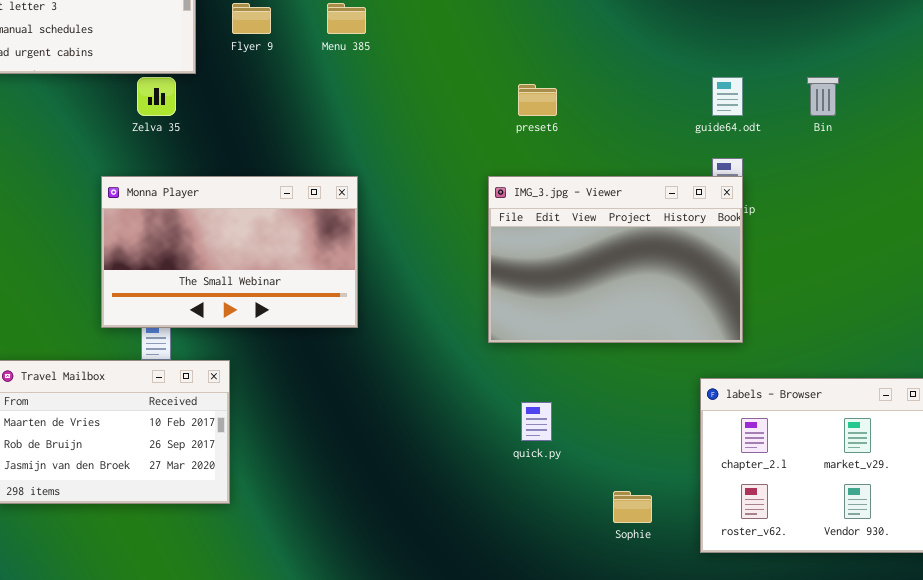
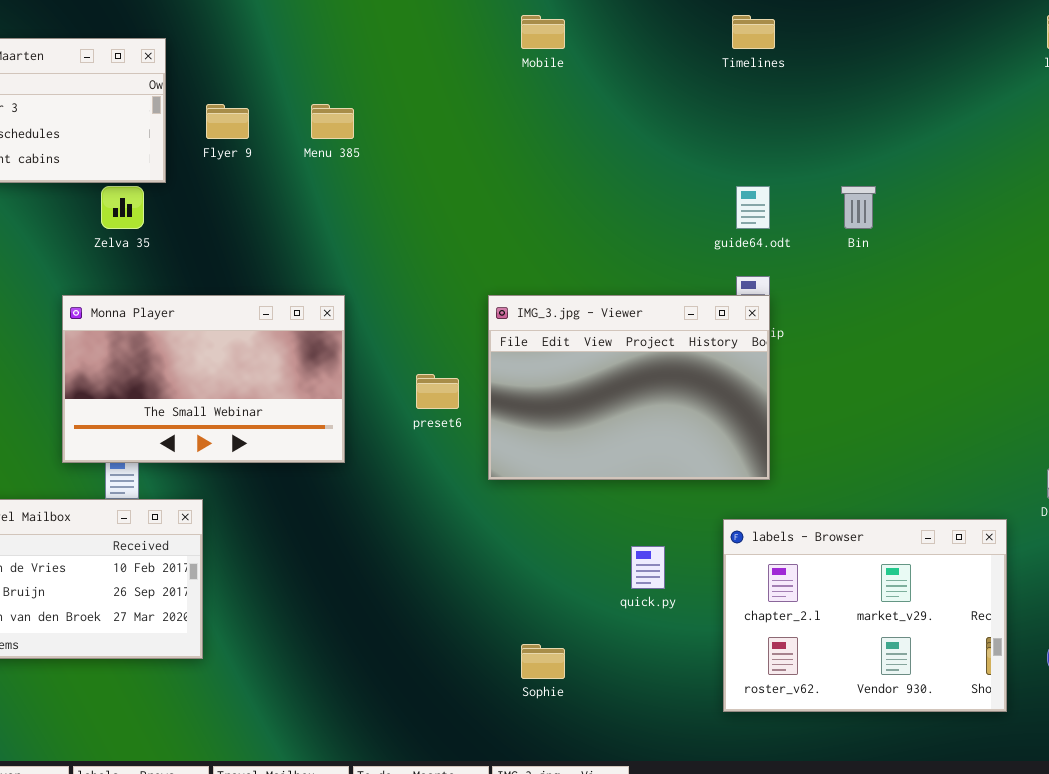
preset6: [518,84,557,116] -> [416,374,459,409], moved
quick.py: [521,402,552,441] -> [631,546,665,589], moved
Sophie: [613,491,652,523] -> [521,644,565,679], moved

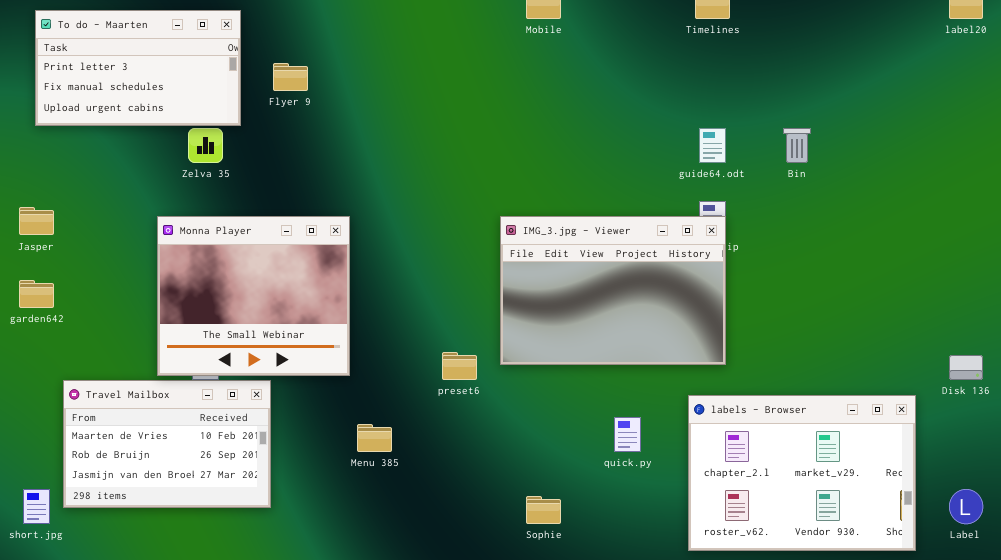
Menu 385: [311,104,354,139] -> [357,424,392,452], moved
Monna Player: [62,295,345,463] -> [157,216,350,376], resized
preset6: [416,374,459,409] -> [442,352,477,380], moved

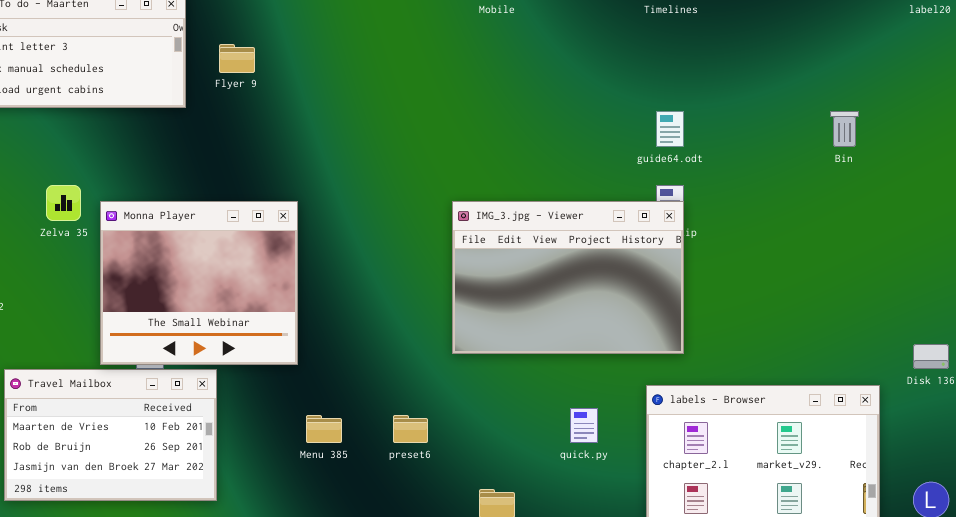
Zelva 35: [188,128,223,163] -> [46,185,81,221], moved
Bin: [783,128,811,163] -> [830,111,859,147], moved
preset6: [442,352,477,380] -> [393,415,428,443], moved

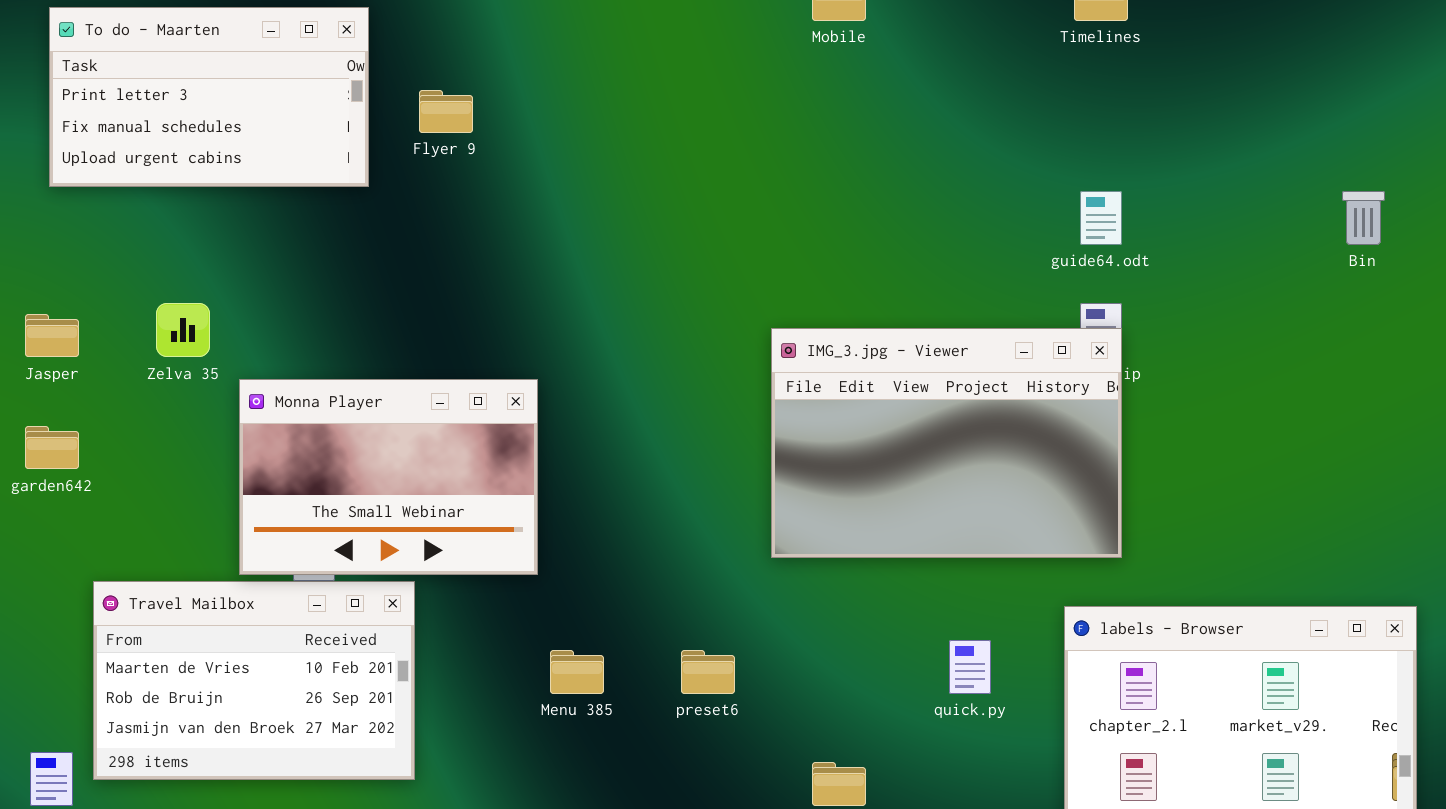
Monna Player: [100,201,298,365] -> [239,379,538,575], resized

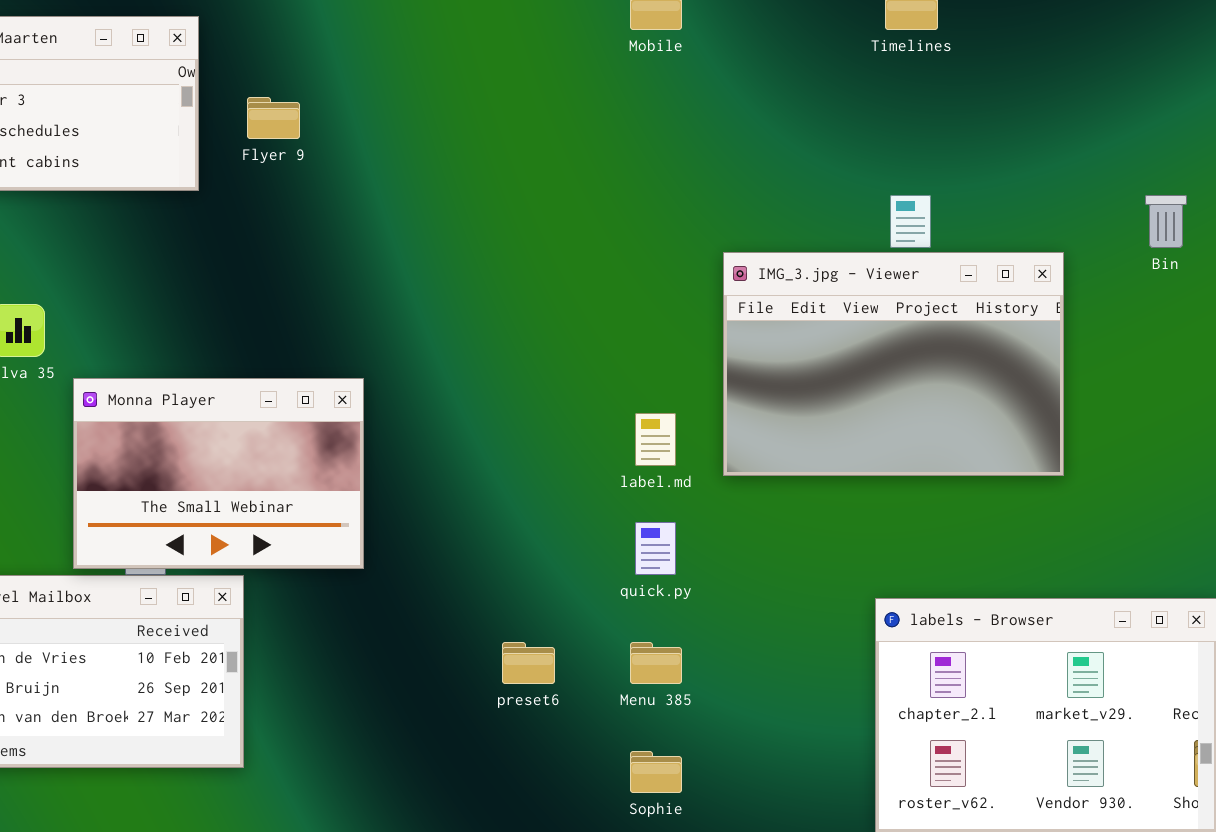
IMG_3.jpg - Viewer: [771,328,1122,558] -> [723,252,1064,476], moved
quick.py: [949,640,991,694] -> [635,522,676,575], moved
Menu 385: [550,650,604,694] -> [630,642,682,684], moved

